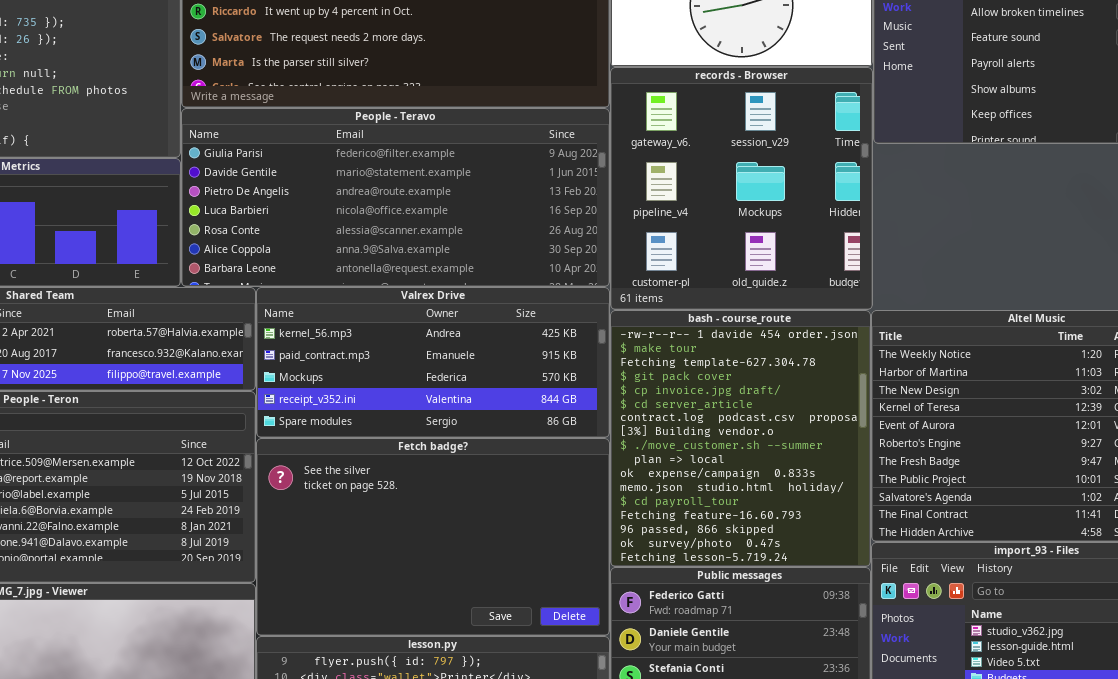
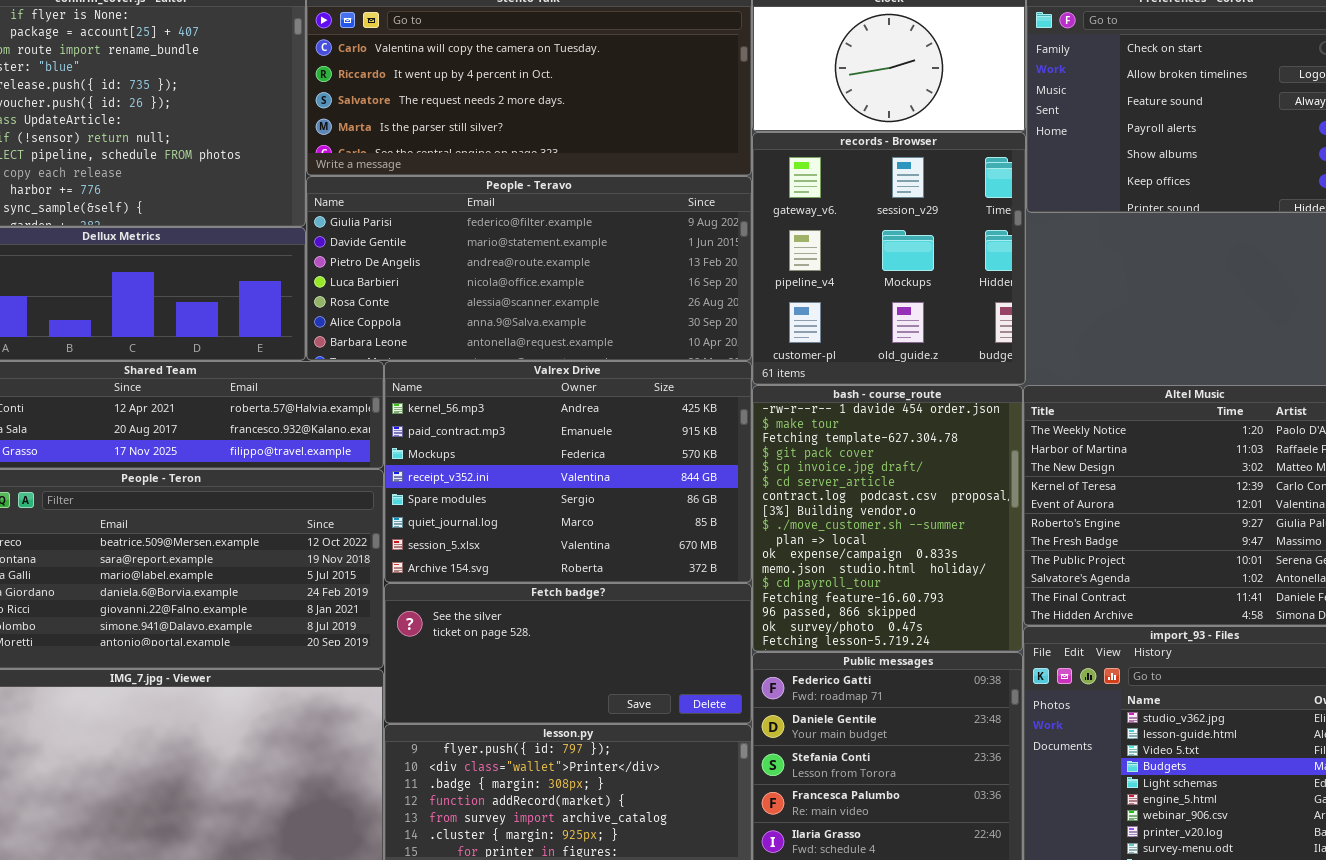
Valrex Drive: [256,287,610,438] -> [384,361,752,583], resized
Fetch badge?: [256,438,610,636] -> [384,583,752,724], resized

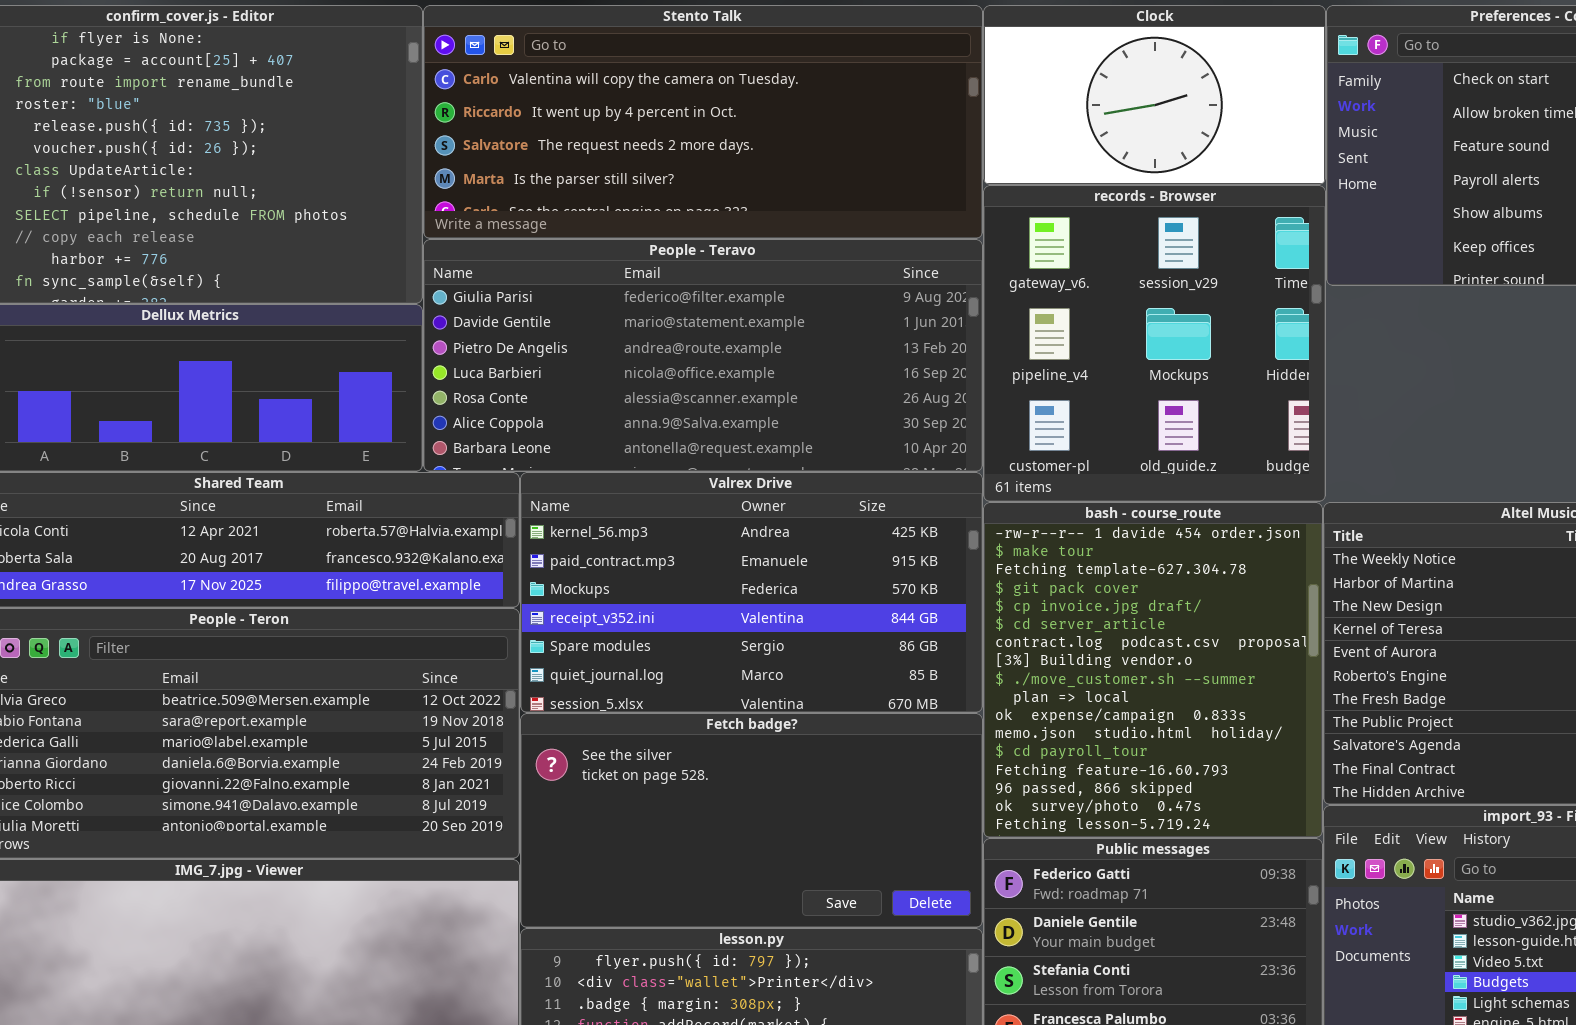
Valrex Drive: [384,361,752,583] -> [520,472,983,713], resized
Fetch badge?: [384,583,752,724] -> [520,713,983,928], resized

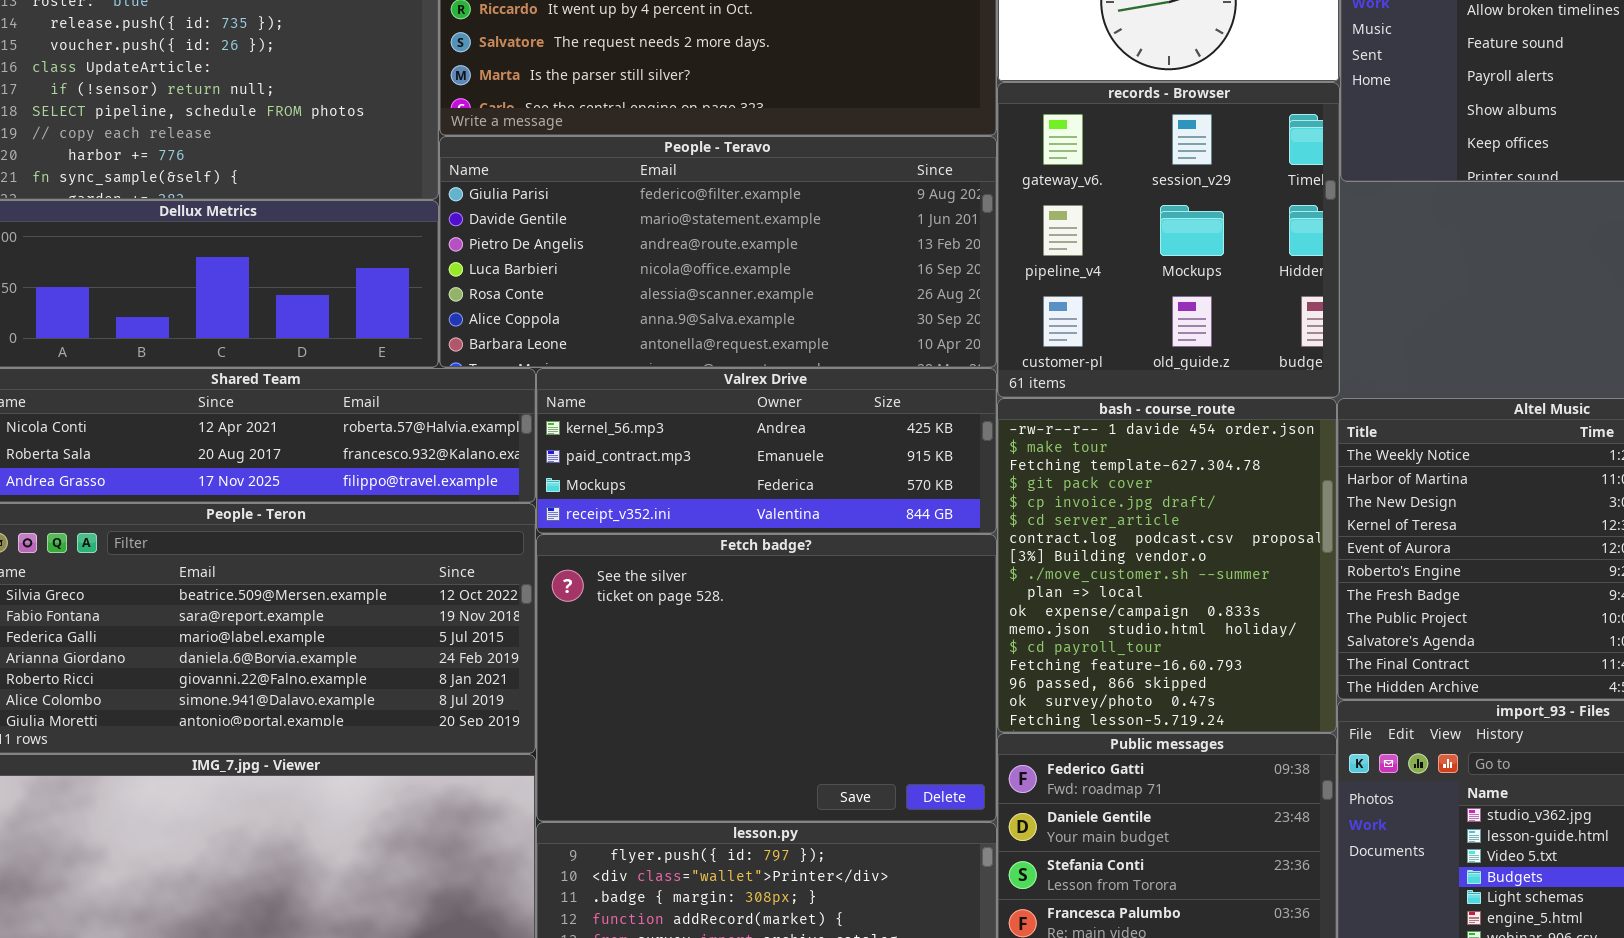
Valrex Drive: [520,472,983,713] -> [536,368,997,534], resized
Fetch badge?: [520,713,983,928] -> [536,534,997,822], resized

